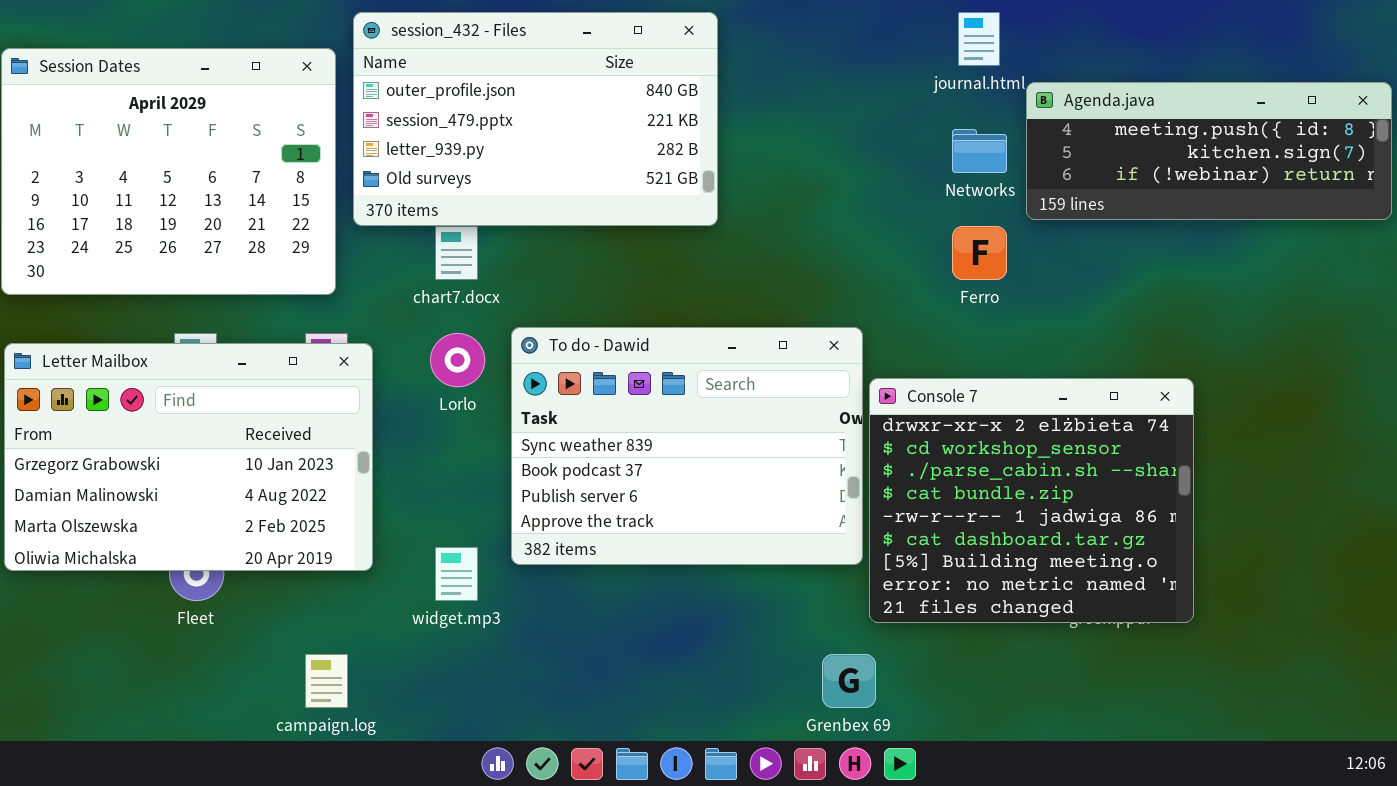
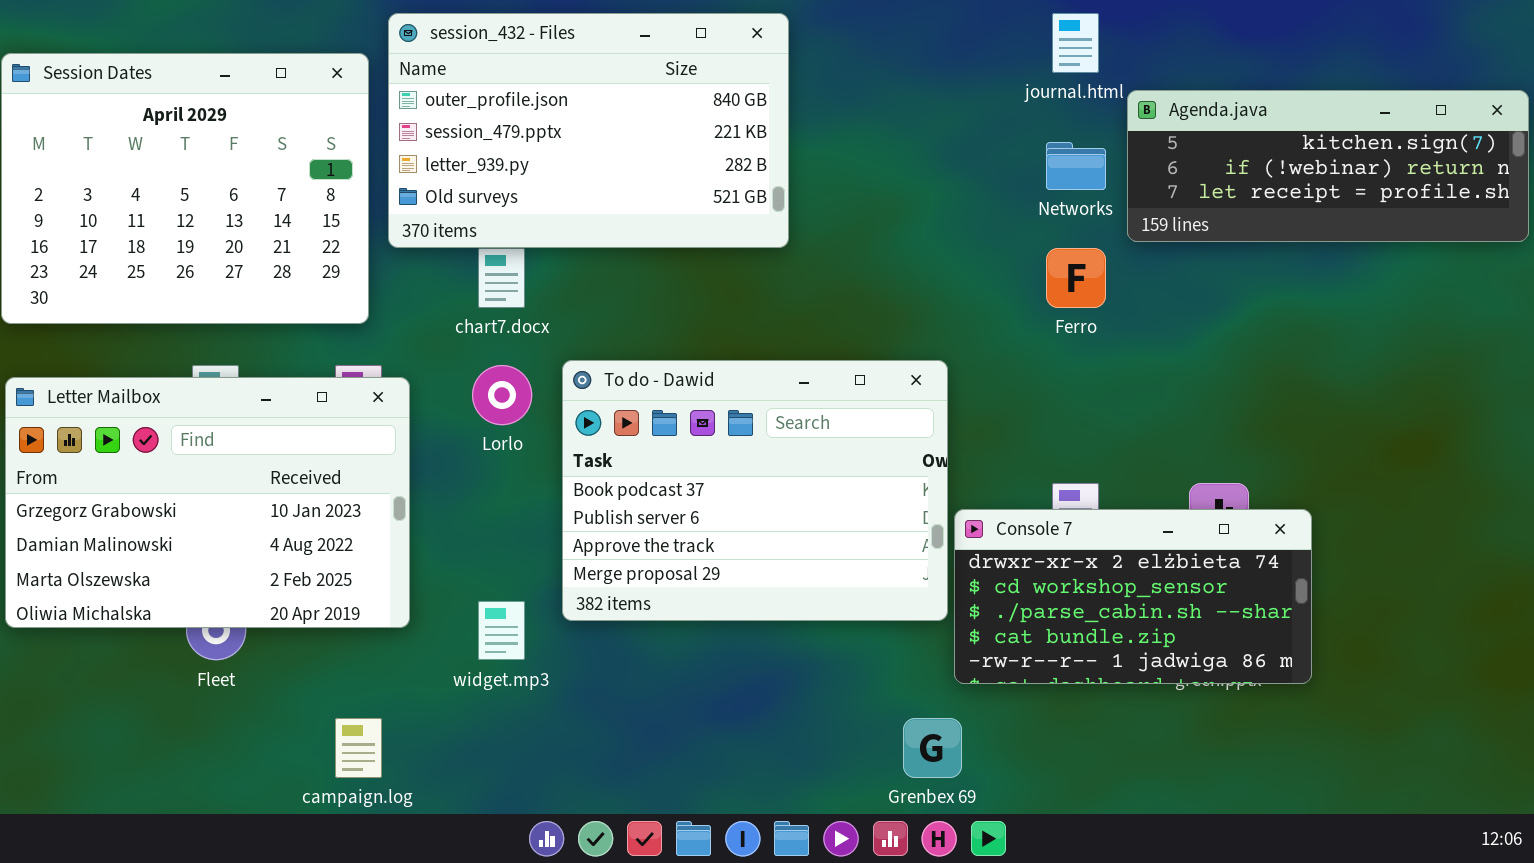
Agenda.java: [1026,82,1392,220] -> [1127,90,1529,242], scrolled down 1 row
To do - Dawid: [511,327,863,565] -> [562,360,948,621], scrolled down 1 row
Console 7: [869,378,1194,623] -> [954,509,1312,684], resized

